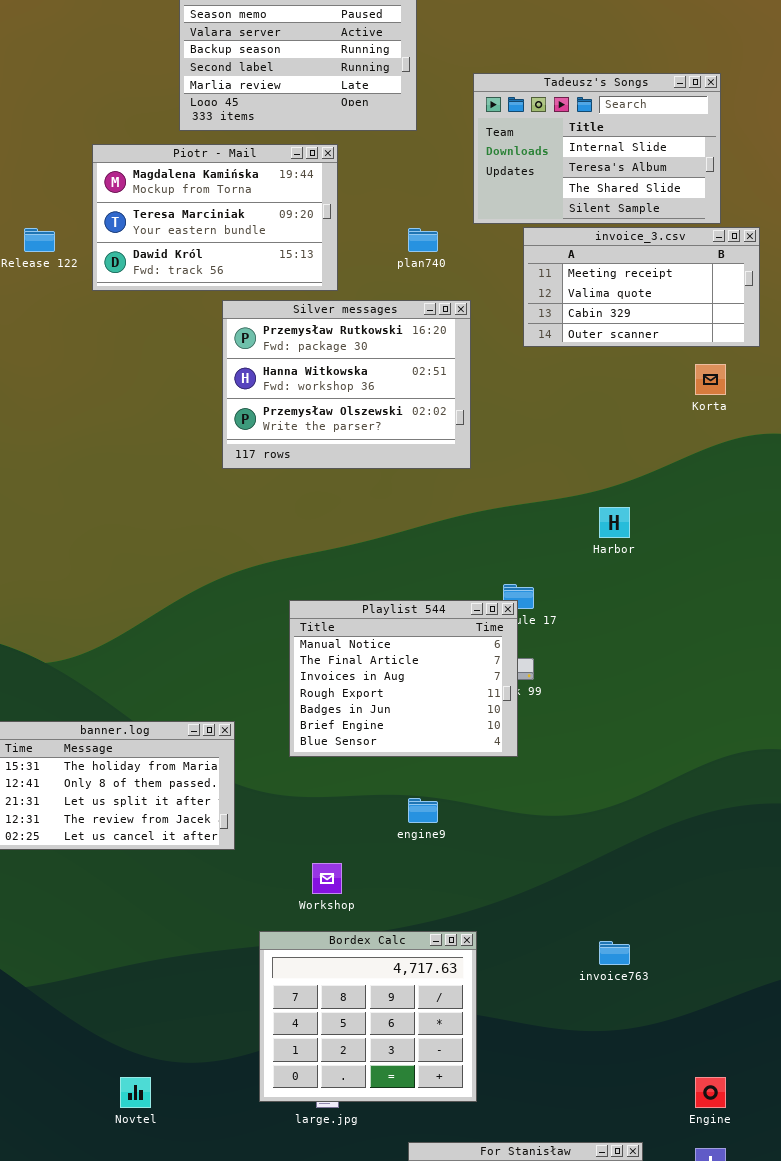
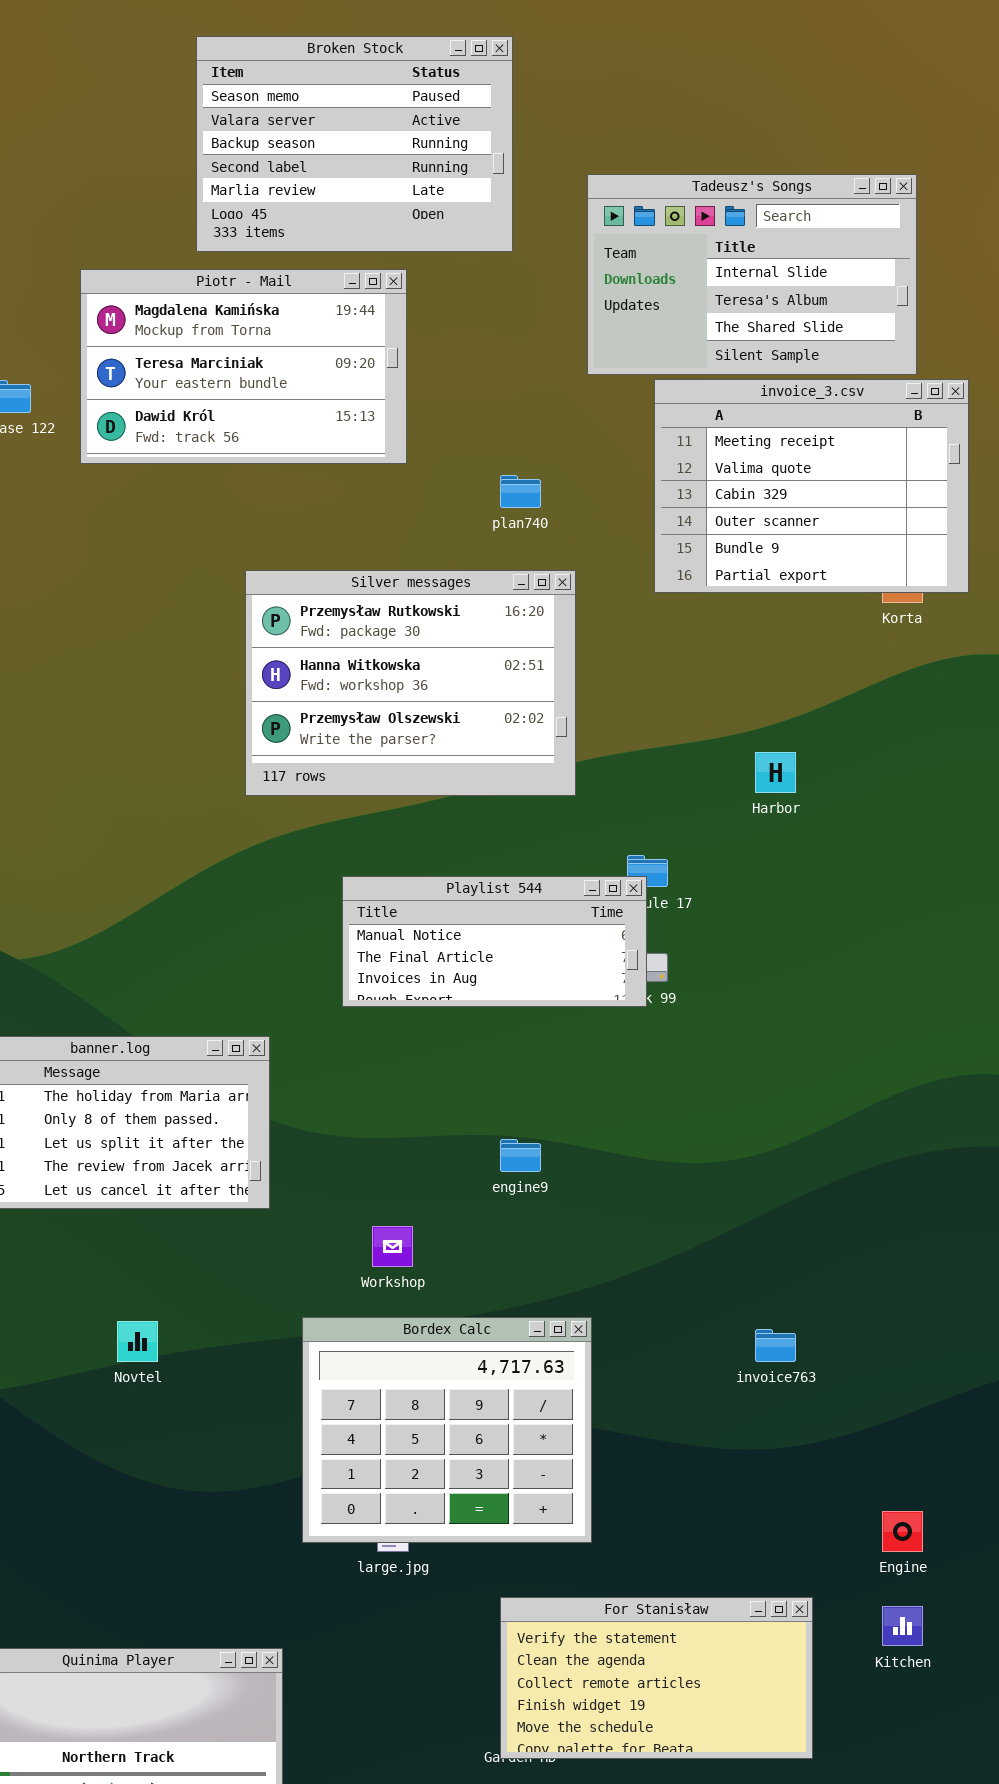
invoice_3.csv: [523,227,760,347] -> [654,379,969,593], resized
plan740: [408,228,438,252] -> [500,475,541,508], moved
Silver messages: [222,300,471,469] -> [245,570,576,796], moved
Playlist 544: [289,600,518,757] -> [342,876,647,1007], resized
Novtel: [120,1077,151,1108] -> [117,1321,158,1362], moved

